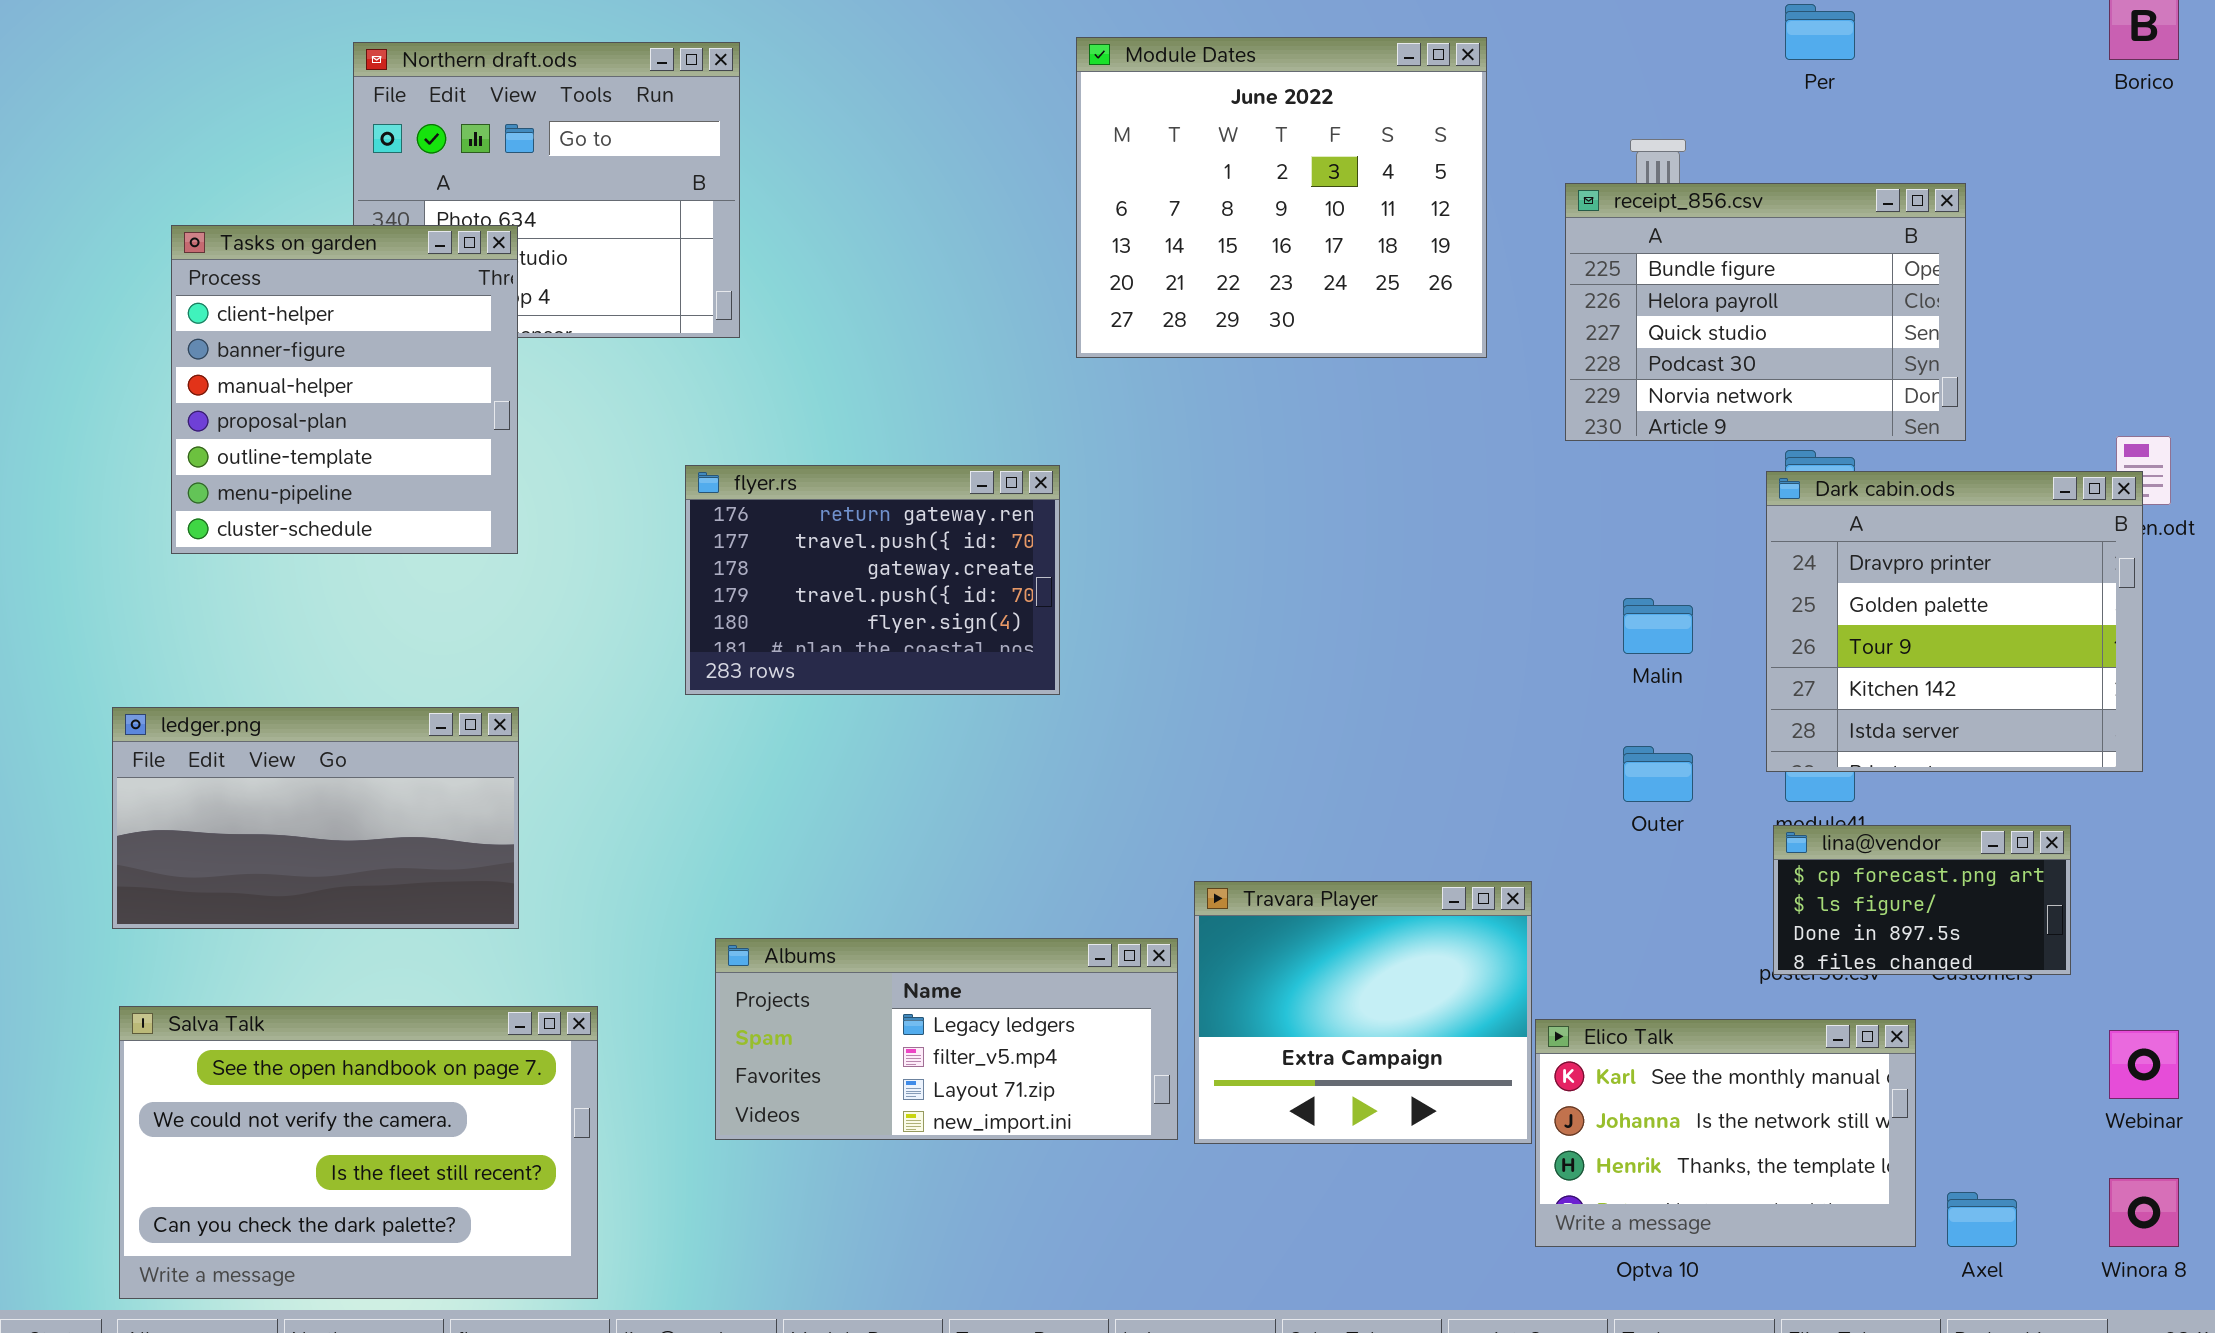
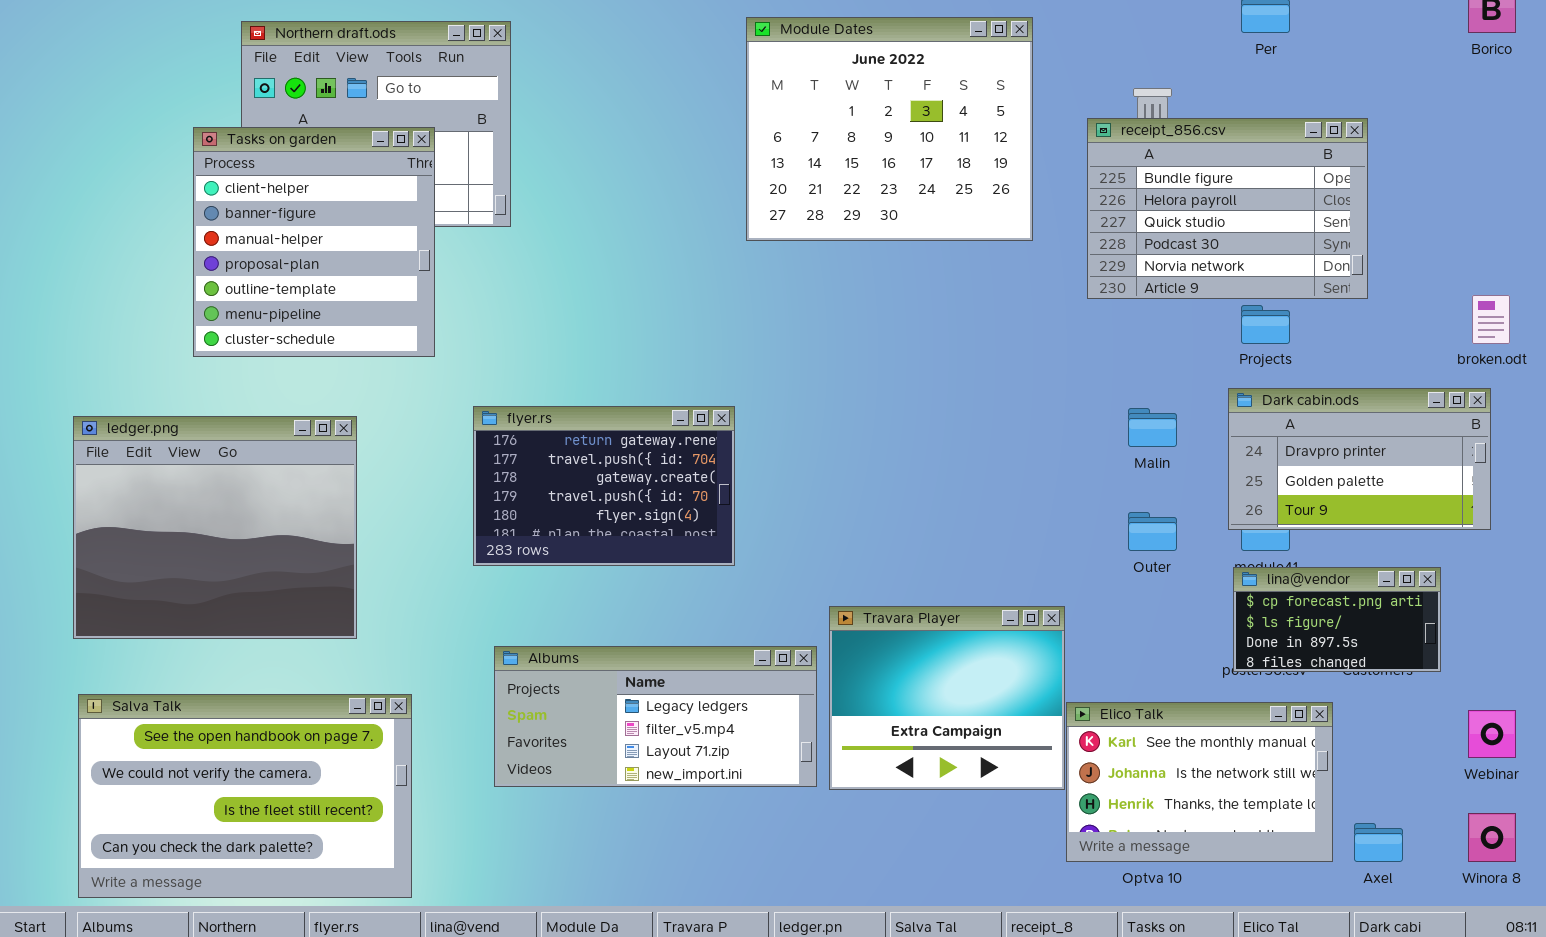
Tasks on garden: [171,225,518,554] -> [193,127,435,357], moved
flyer.rs: [685,465,1060,695] -> [473,406,735,566], moved
Dark cabin.ods: [1766,471,2143,772] -> [1228,388,1491,530], resized
ledger.png: [112,707,519,929] -> [73,416,357,639], resized

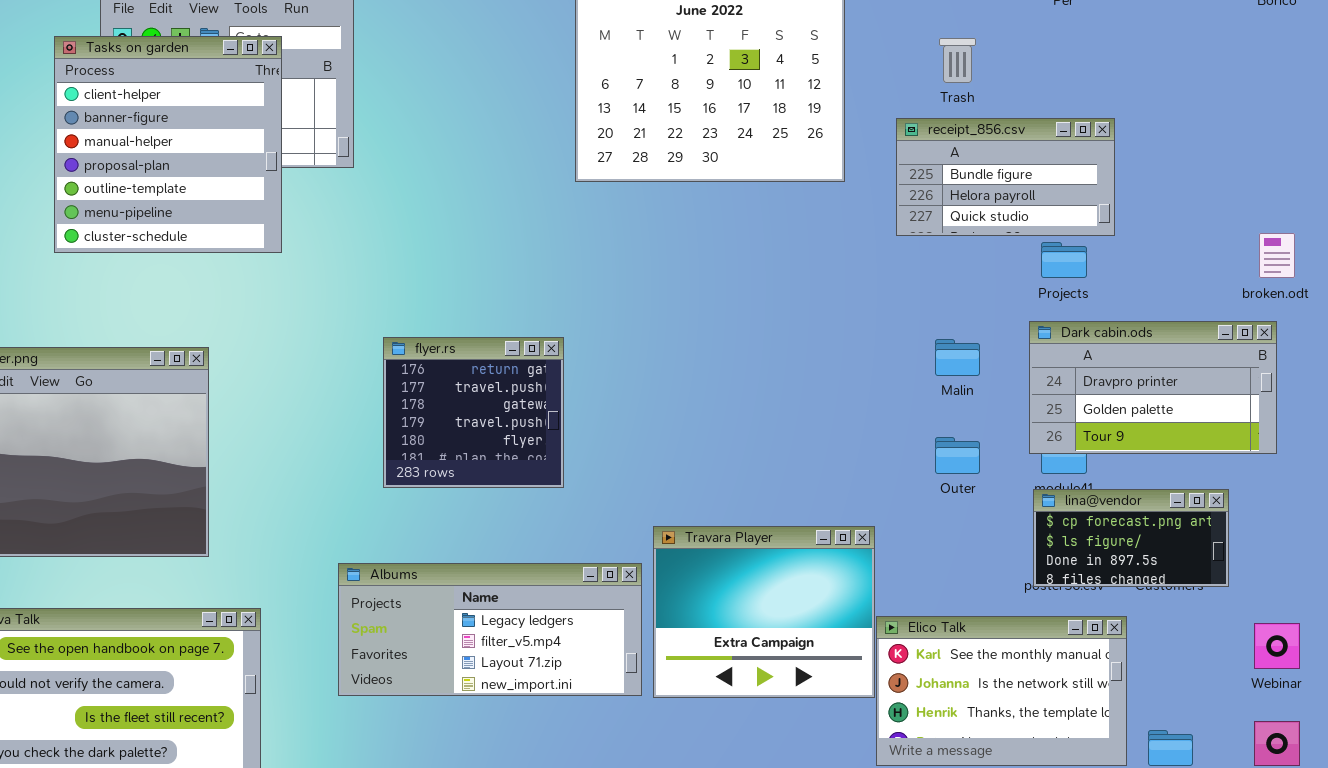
receipt_856.csv: [1087,118,1368,299] -> [896,118,1115,236], resized
Tasks on garden: [193,127,435,357] -> [54,36,282,253], moved
flyer.rs: [473,406,735,566] -> [383,337,564,488], resized

